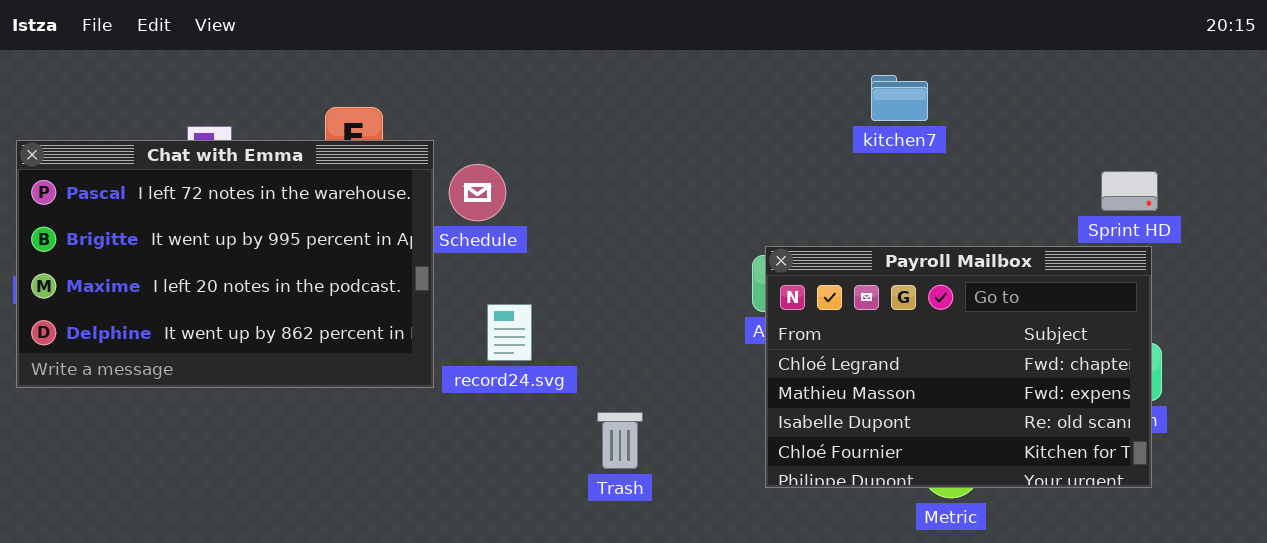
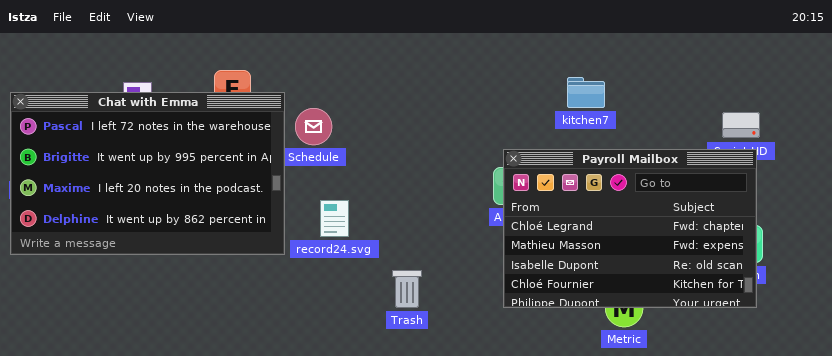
kitchen7: [871,75,928,121] -> [567,77,605,108], moved
Payroll Mailbox: [765,246,1152,488] -> [503,149,757,308], moved

